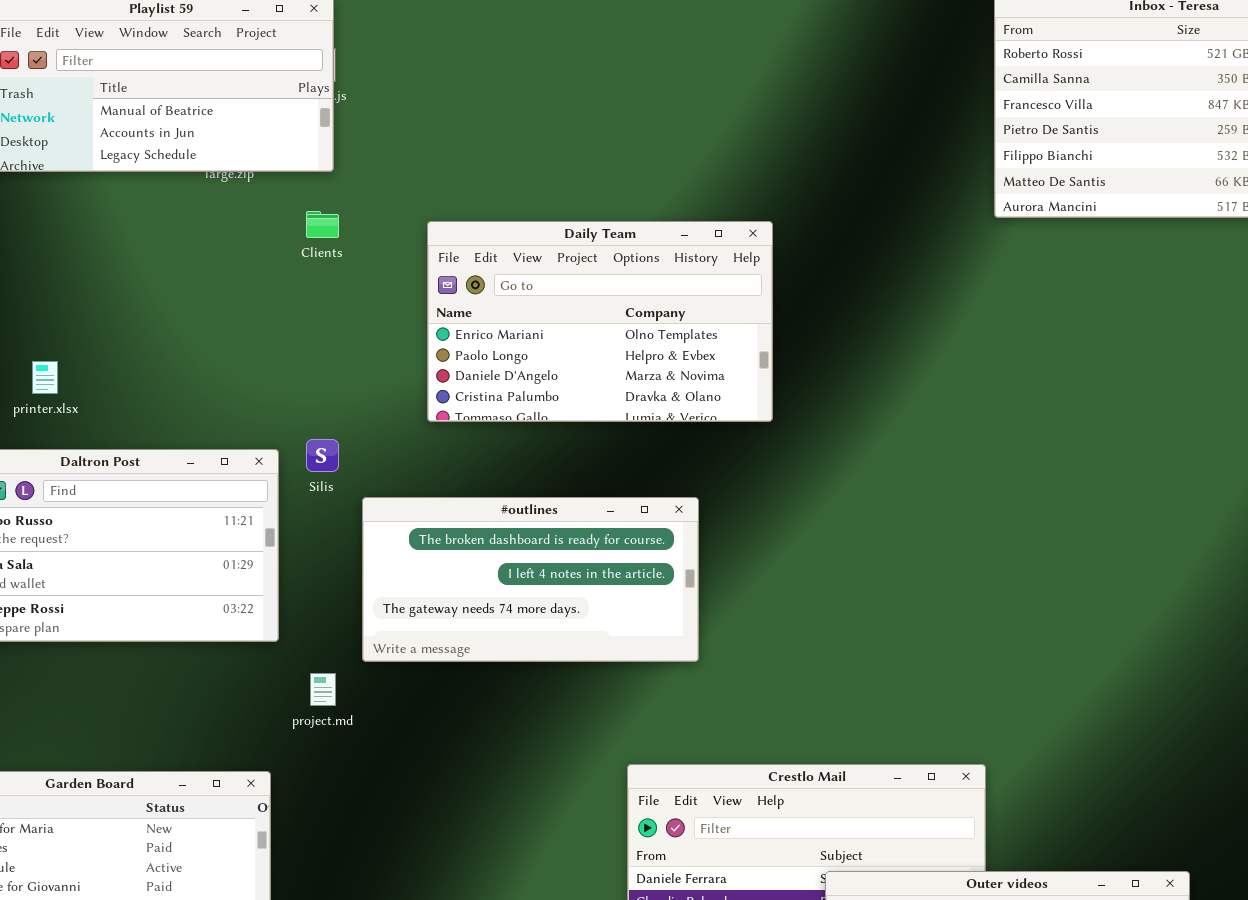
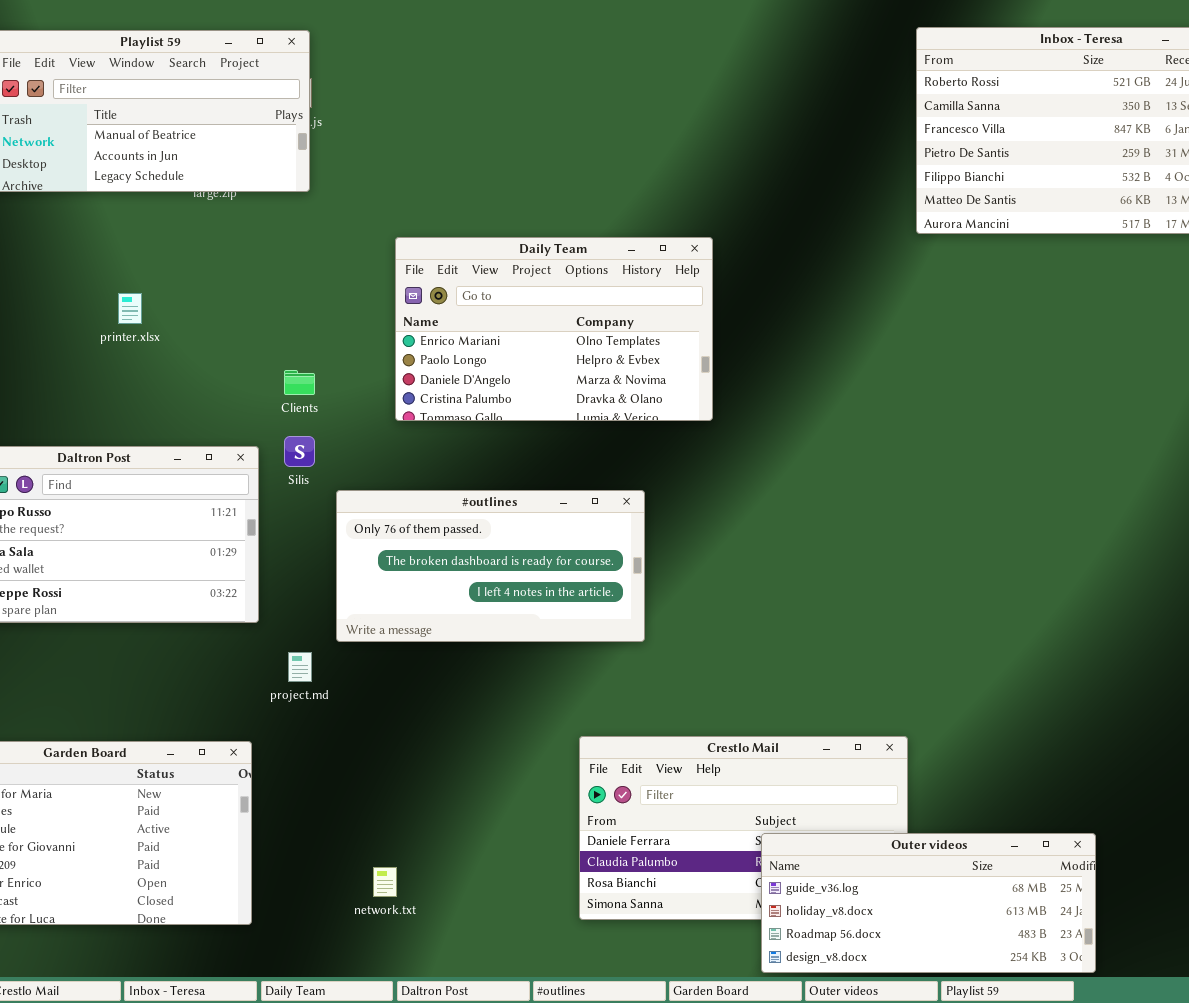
Clients: [306,211,339,238] -> [284,370,315,395], moved
printer.xlsx: [32,361,58,394] -> [118,293,142,324], moved
#outlines: [362,497,699,662] -> [336,490,645,642], scrolled up 1 row

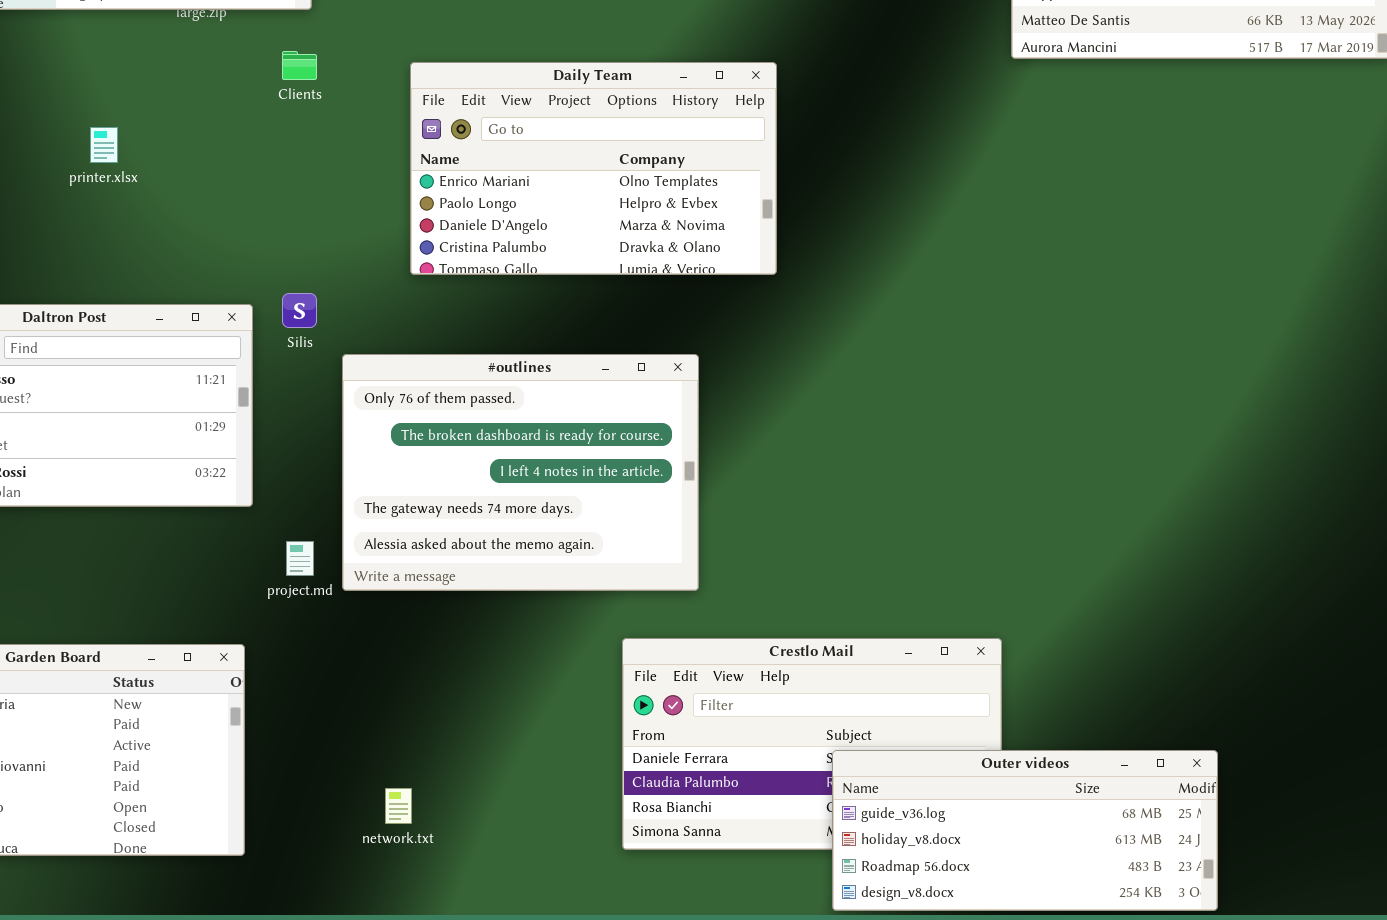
Clients: [284,370,315,395] -> [282,51,317,80], moved
#outlines: [336,490,645,642] -> [342,354,699,591], resized

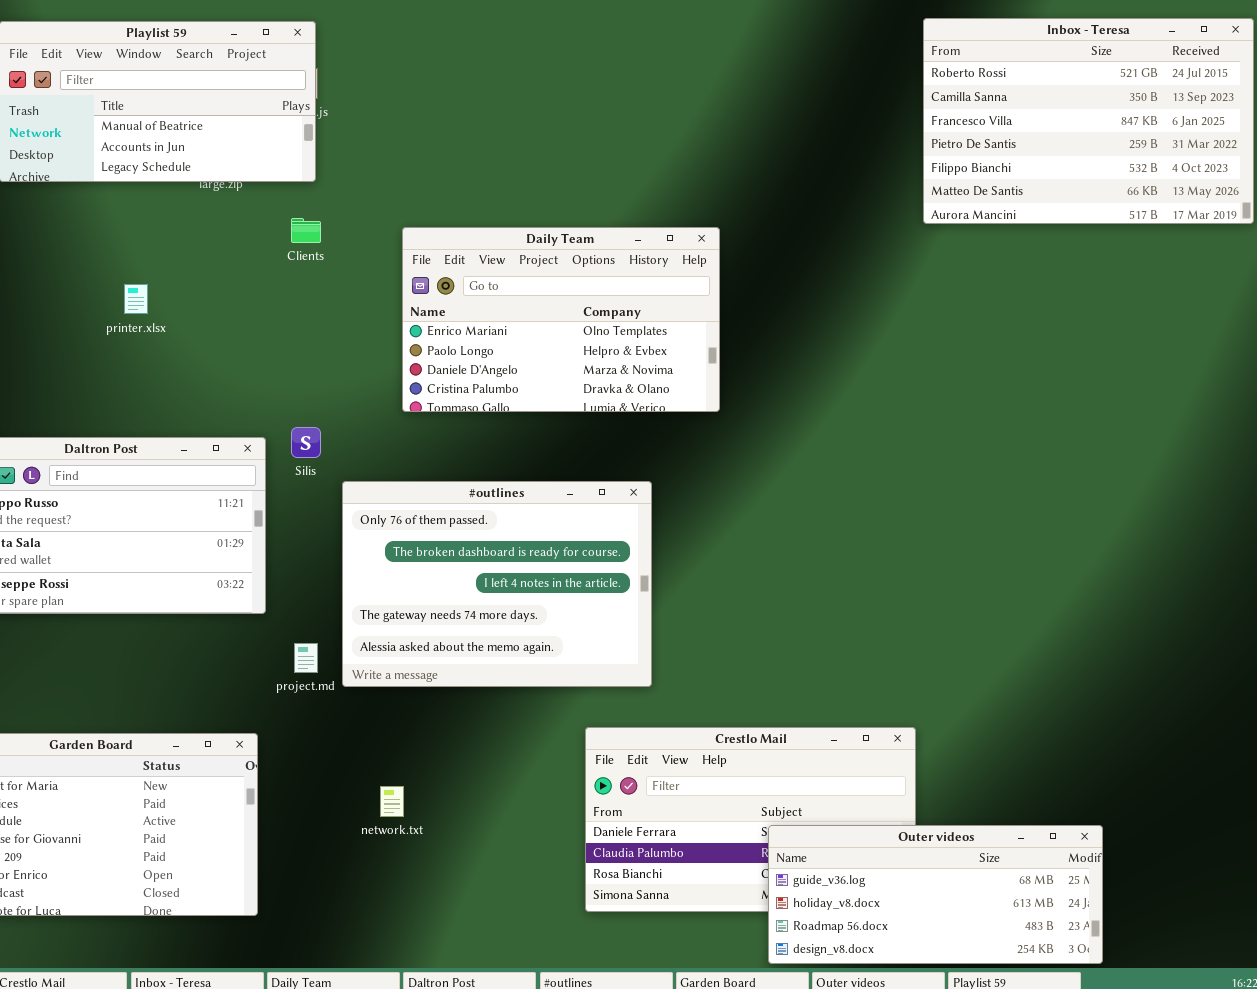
network.txt: [385,788,412,824] -> [380,786,404,817], moved

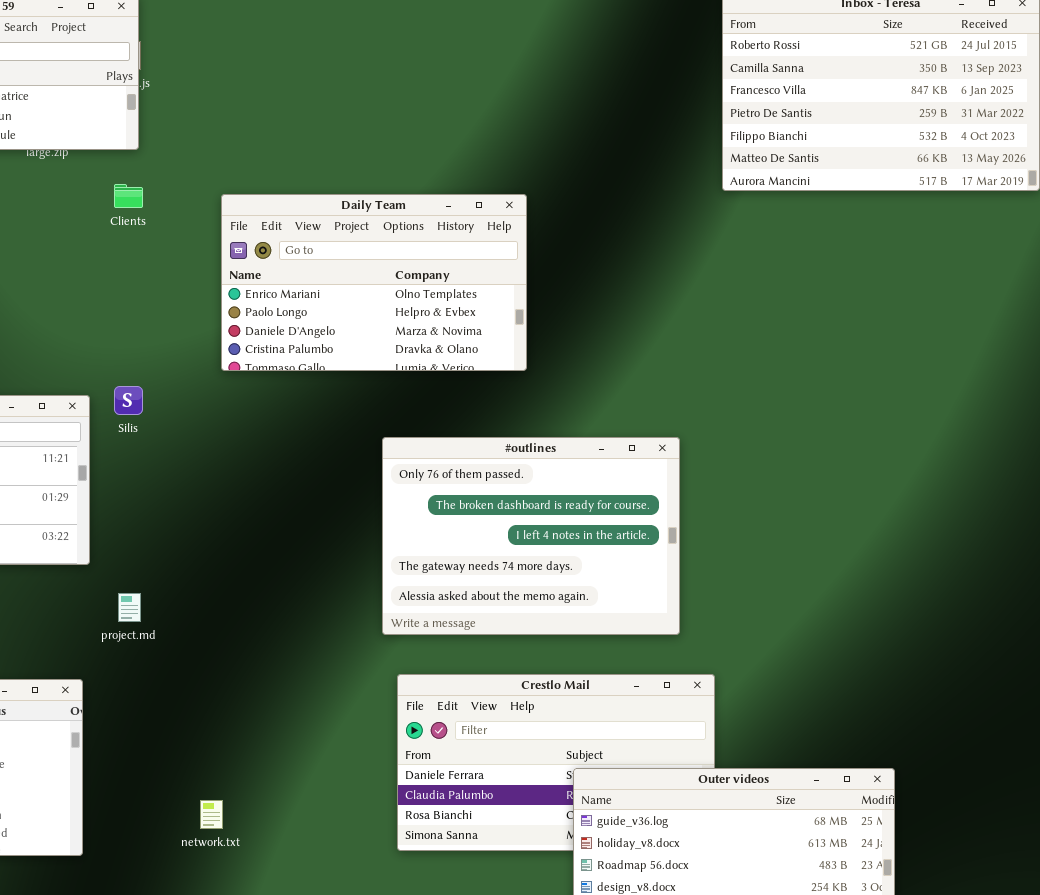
#outlines: [342,481,652,687] -> [382,437,680,635], moved
network.txt: [380,786,404,817] -> [200,800,223,829], moved

